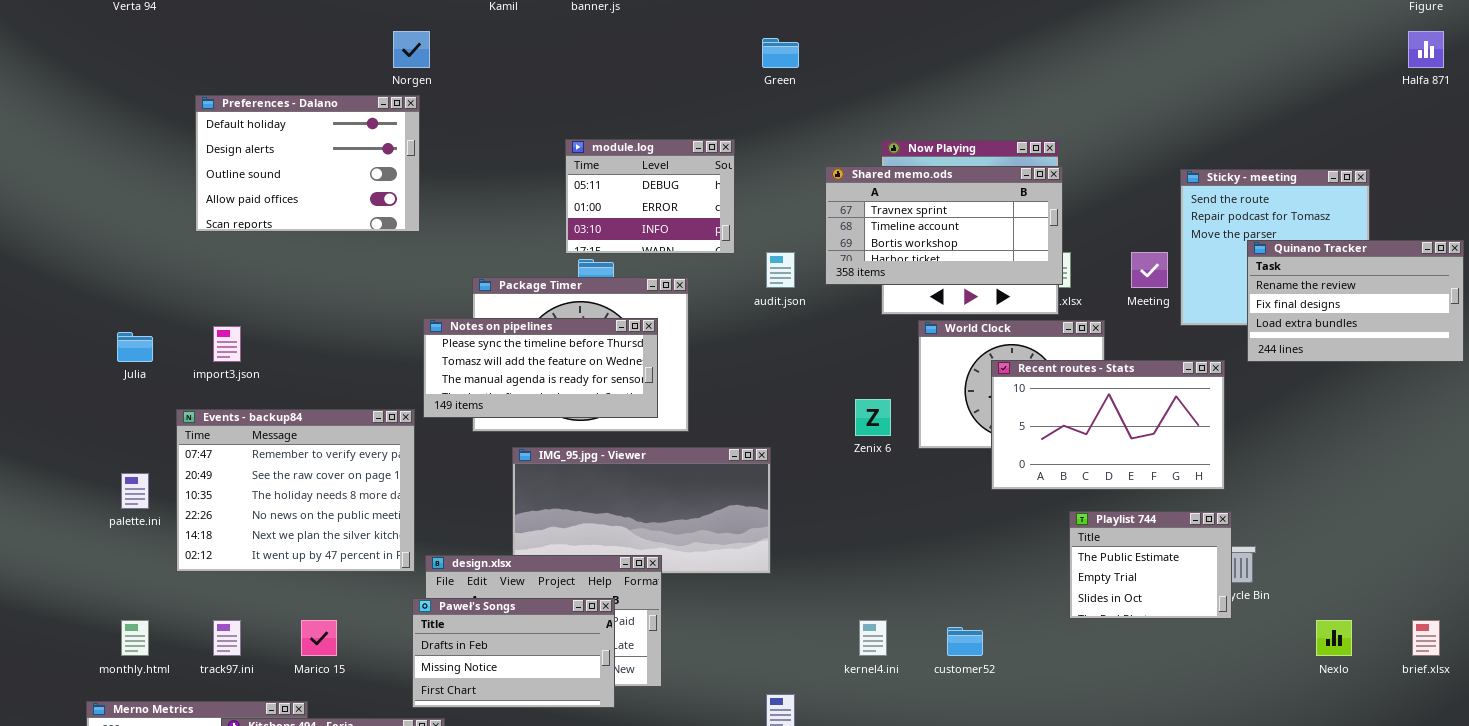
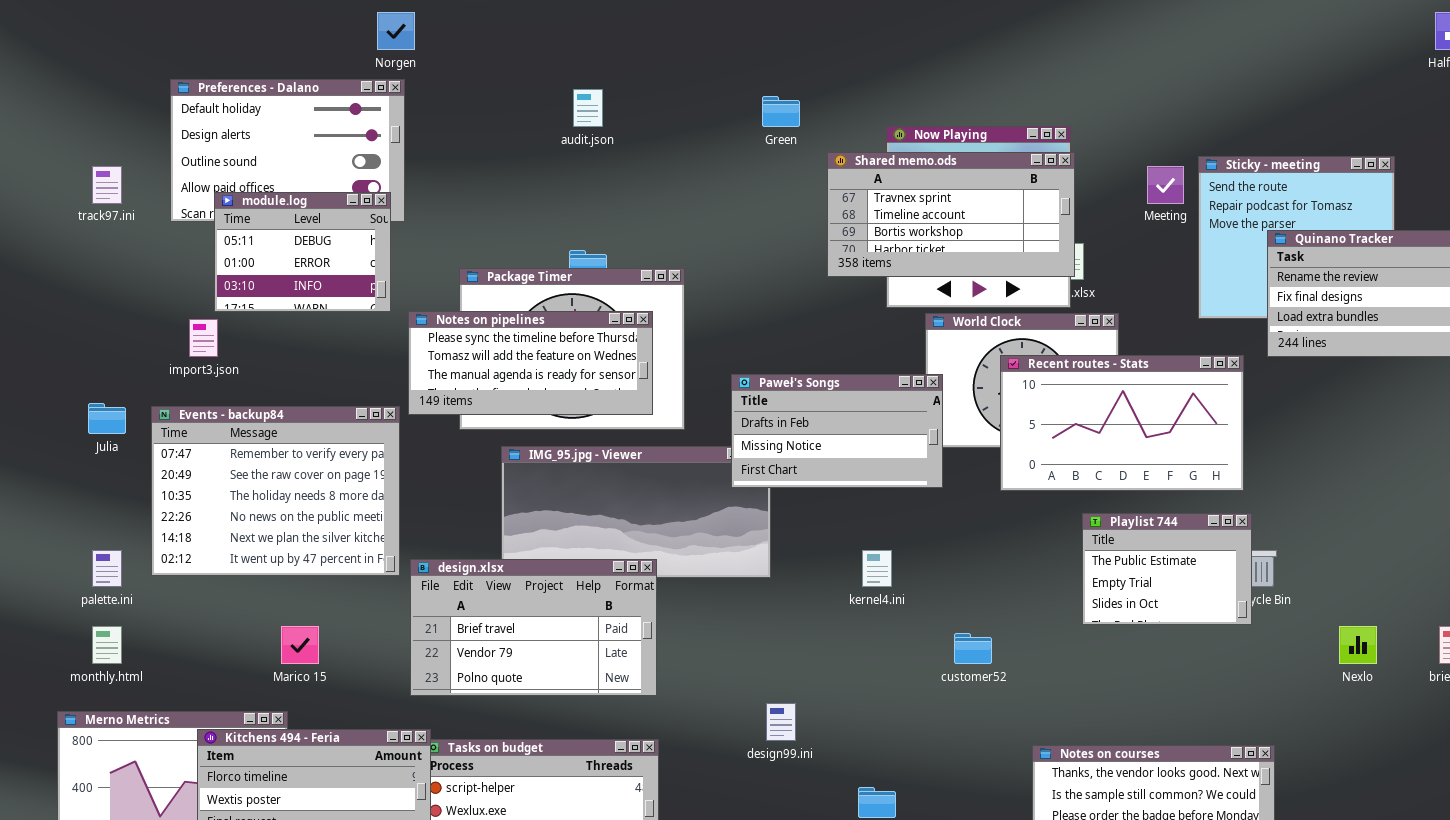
Green: [762,38,799,68] -> [762,96,800,127], moved
module.log: [565,139,735,254] -> [214,192,391,312], moved
audit.json: [766,252,795,288] -> [573,89,603,127], moved
Meeting: [1131,252,1168,288] -> [1147,166,1184,204], moved
Julia: [117,332,153,362] -> [88,403,126,434], moved
palette.ini: [121,473,149,509] -> [92,550,122,587], moved
Paweł's Songs: [412,598,615,708] -> [731,374,943,488], moved
track97.ini: [213,620,241,656] -> [92,166,122,204], moved
kernel4.ini: [859,620,887,656] -> [862,550,892,587], moved

